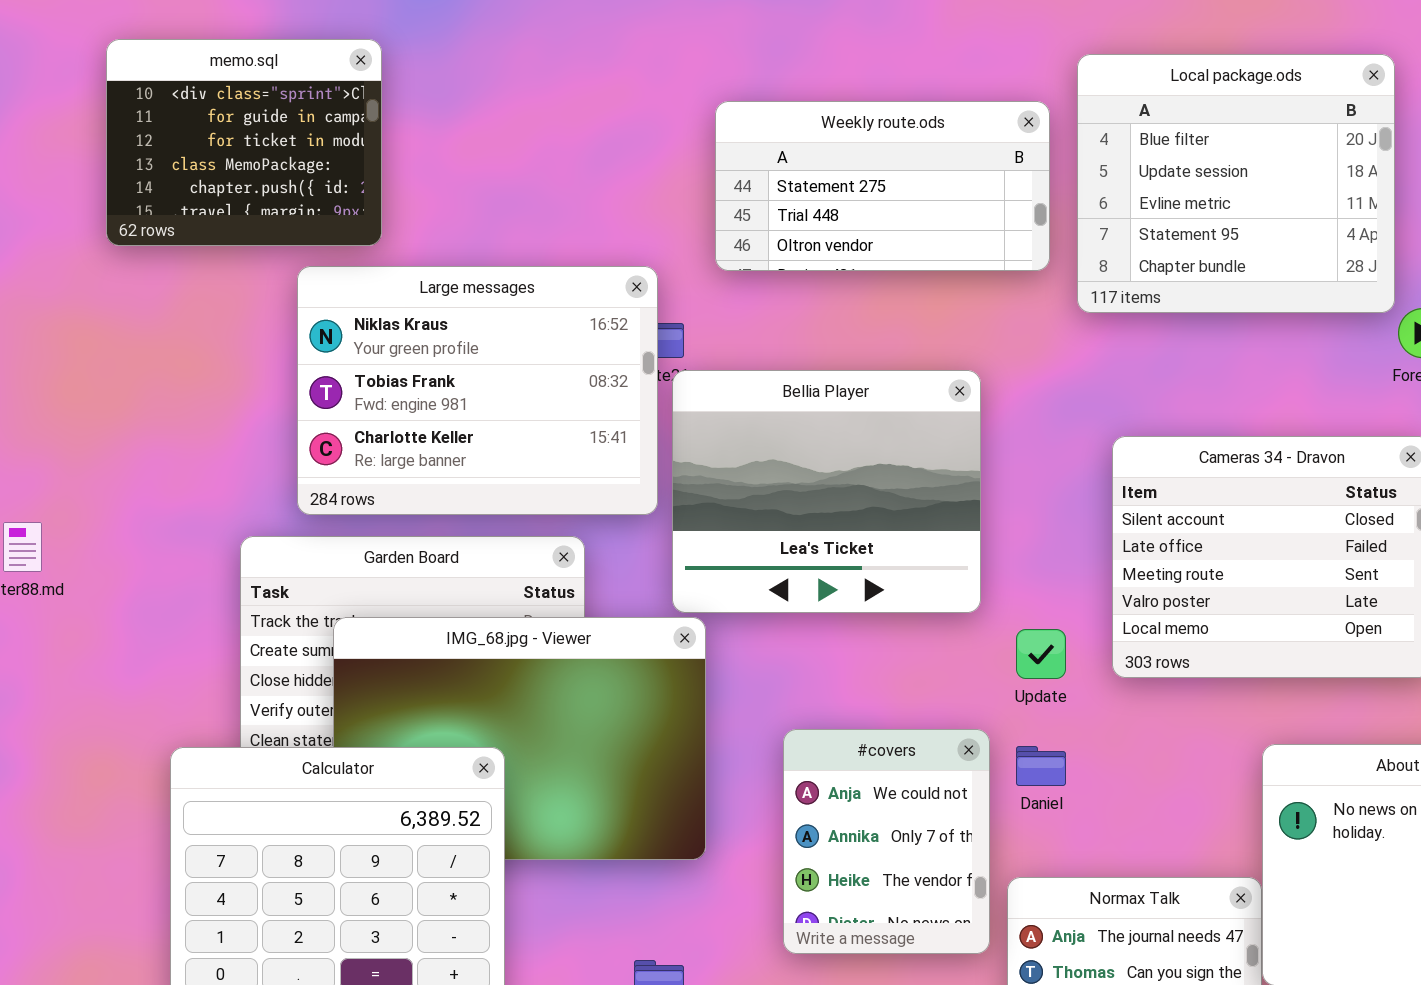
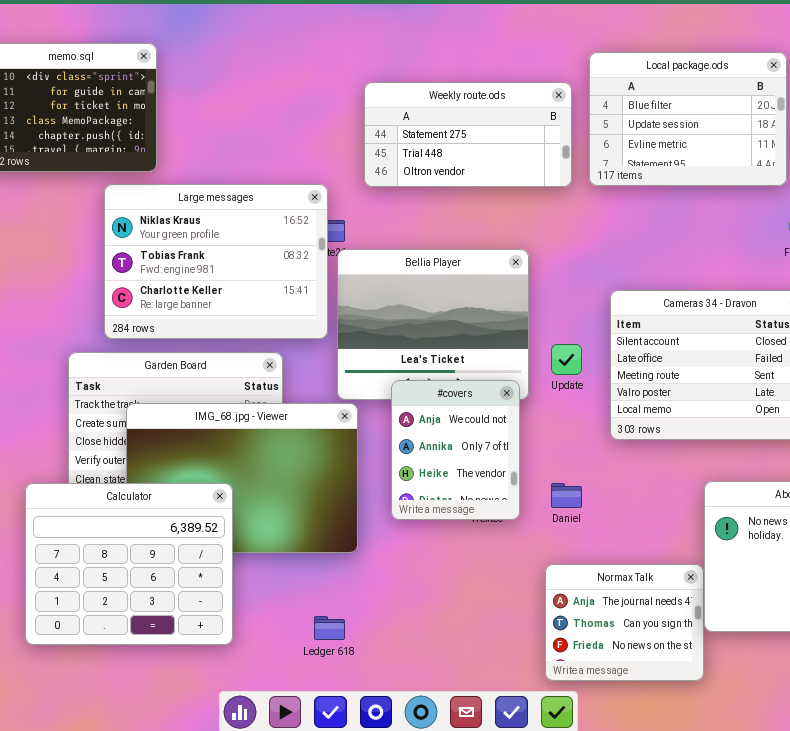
Local package.ods: [1077,54,1395,313] -> [589,52,787,186], resized
Update: [1016,629,1066,679] -> [551,344,582,375], moved
#covers: [783,729,990,954] -> [391,380,520,520], moved

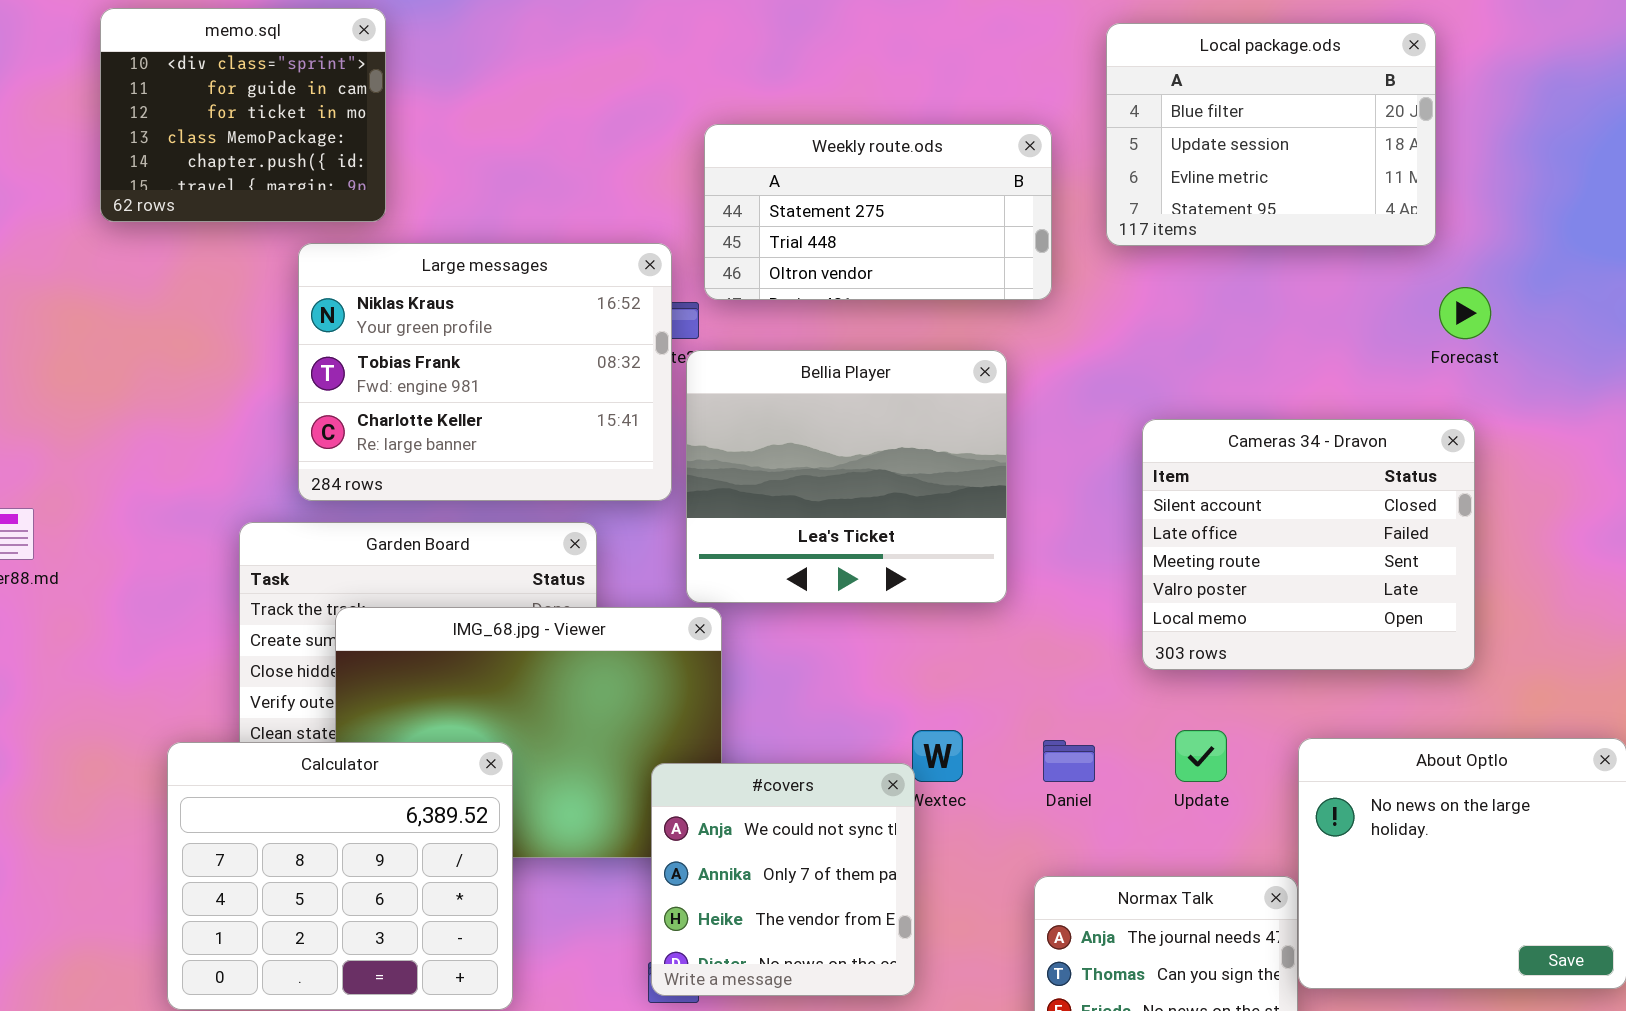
Weekly route.ods: [364,82,572,187] -> [704,124,1052,300], moved
Update: [551,344,582,375] -> [1175,730,1227,782], moved
#covers: [391,380,520,520] -> [651,763,915,996], moved, resized

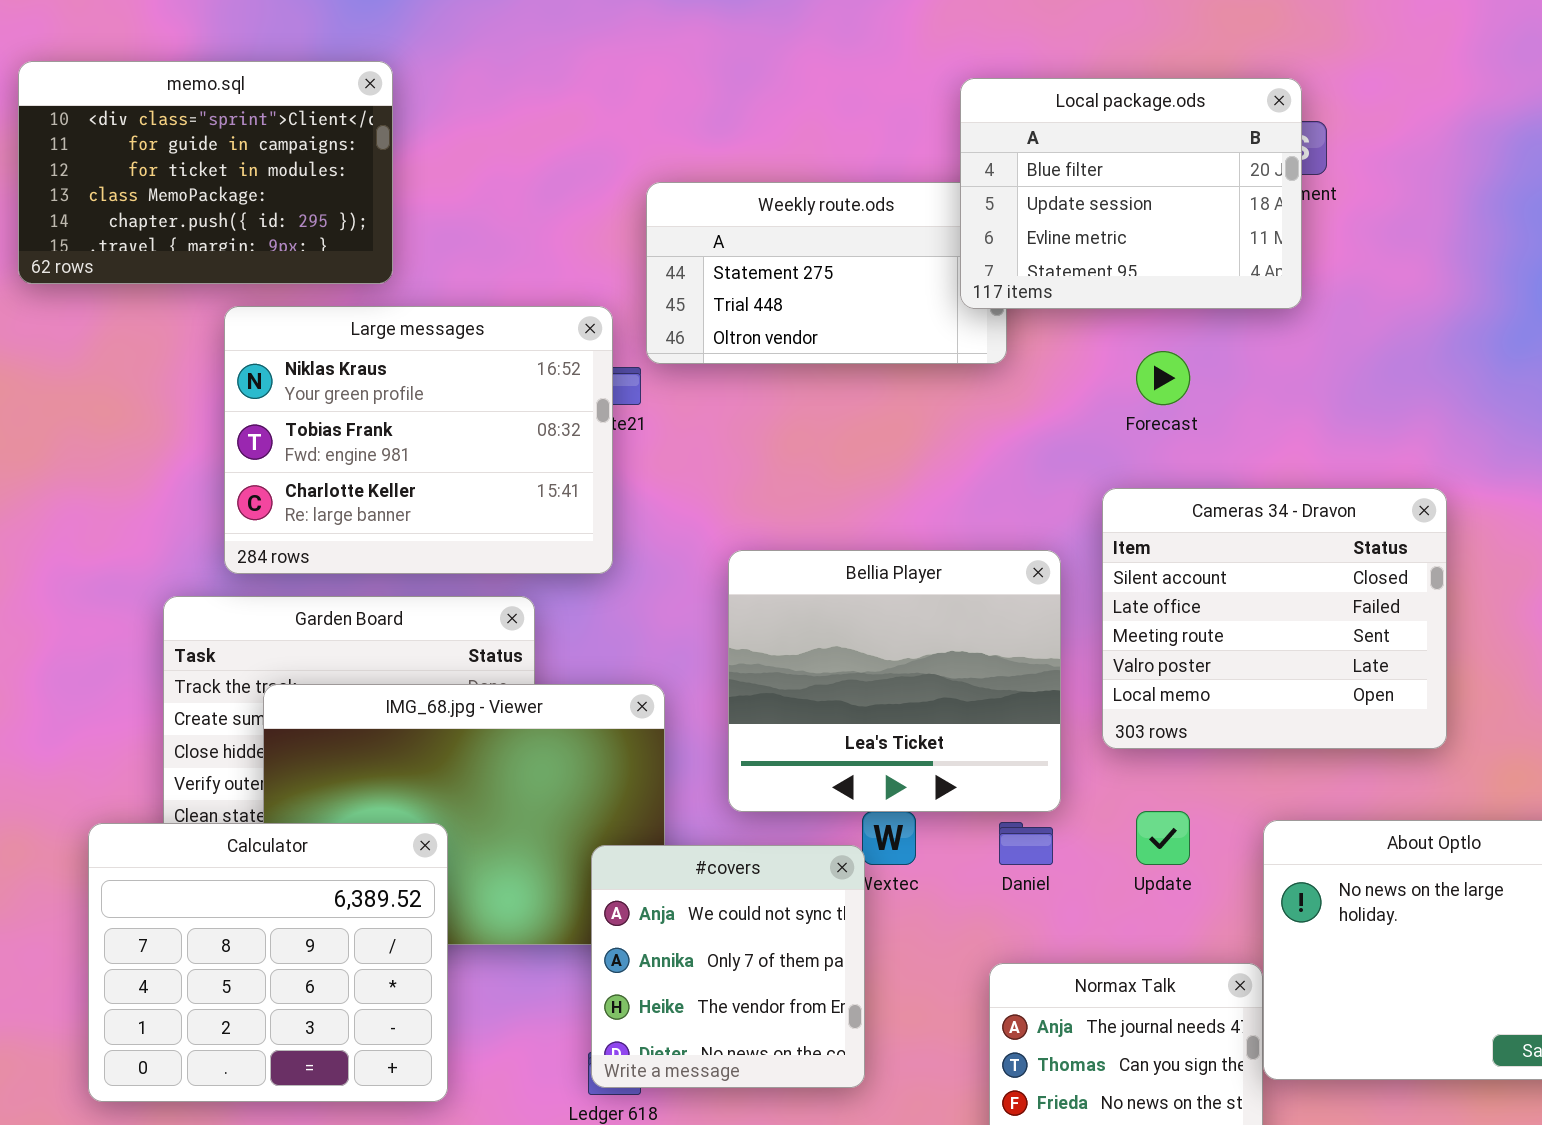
memo.sql: [100,8,386,222] -> [18,61,393,284], resized
Local package.ods: [1106,23,1436,246] -> [960,78,1302,309], moved
Forecast: [1439,287,1491,339] -> [1136,351,1190,405], moved
Bellia Player: [686,350,1007,603] -> [728,550,1061,812], moved

